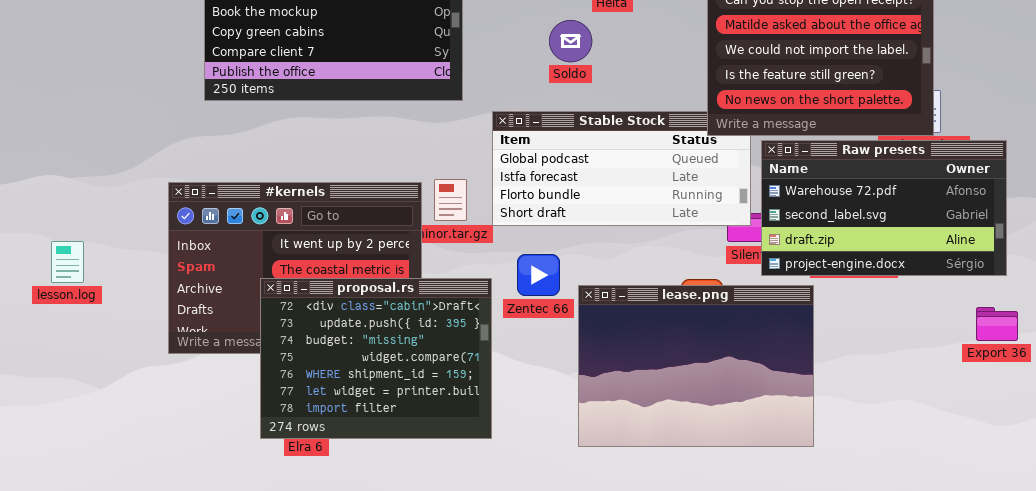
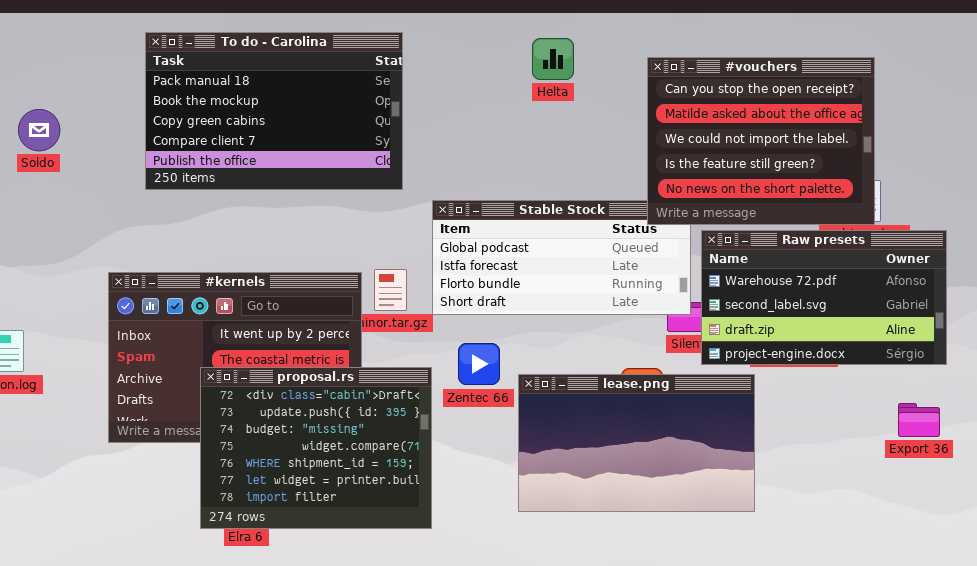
Soldo: [549,20,592,62] -> [18,109,60,151], moved
lease.png: [578,285,814,447] -> [518,374,755,512], resized
Export 36: [976,307,1018,341] -> [898,403,940,437], moved

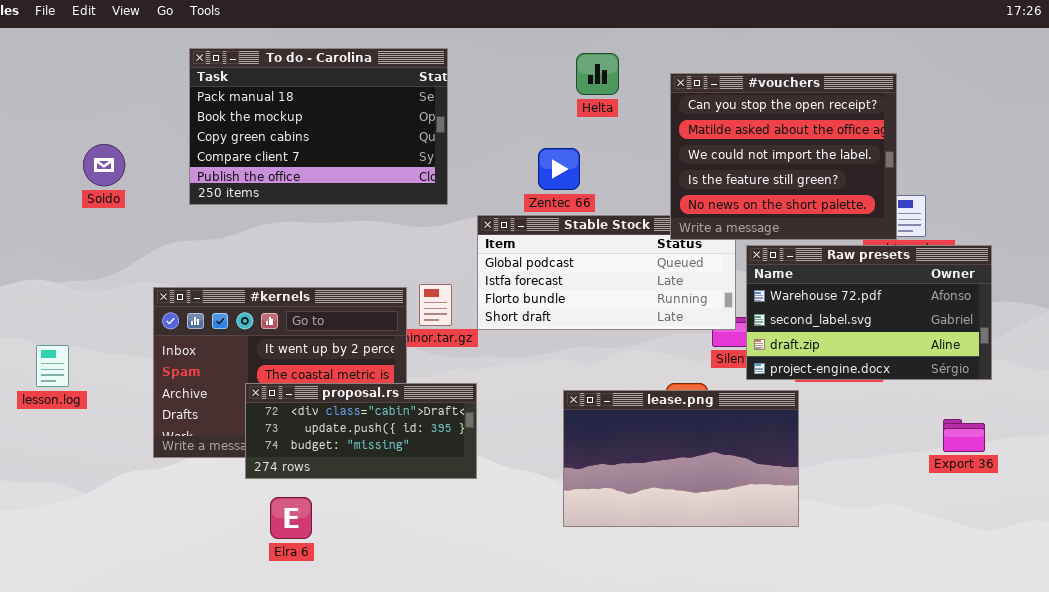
#vouchers: [647,57,875,225] -> [670,73,897,240], moved
Soldo: [18,109,60,151] -> [83,144,125,186], moved
Zentec 66: [458,343,500,385] -> [538,148,580,190], moved
proposal.rs: [200,367,432,529] -> [245,383,477,479], resized

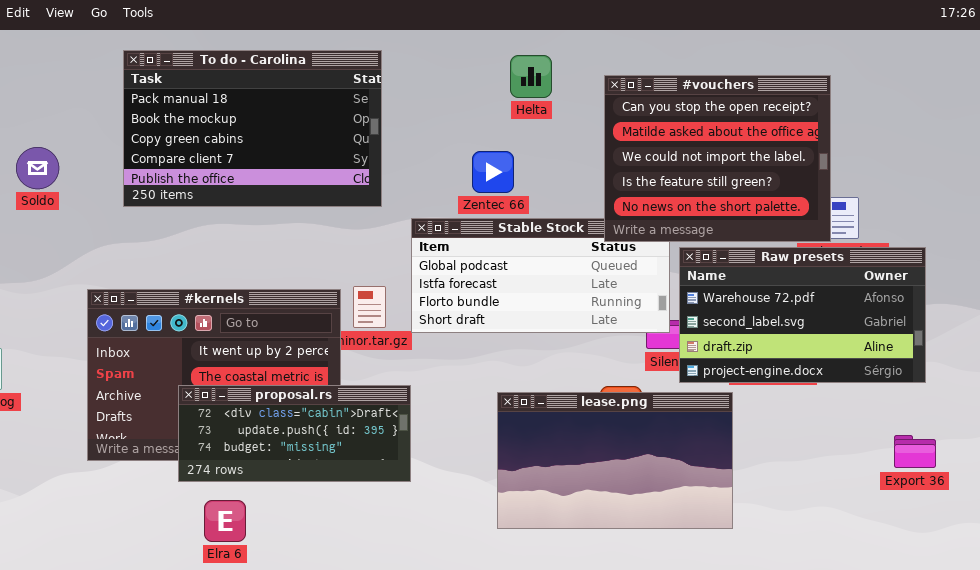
Export 36: [943,419,985,452] -> [894,435,936,468], moved

